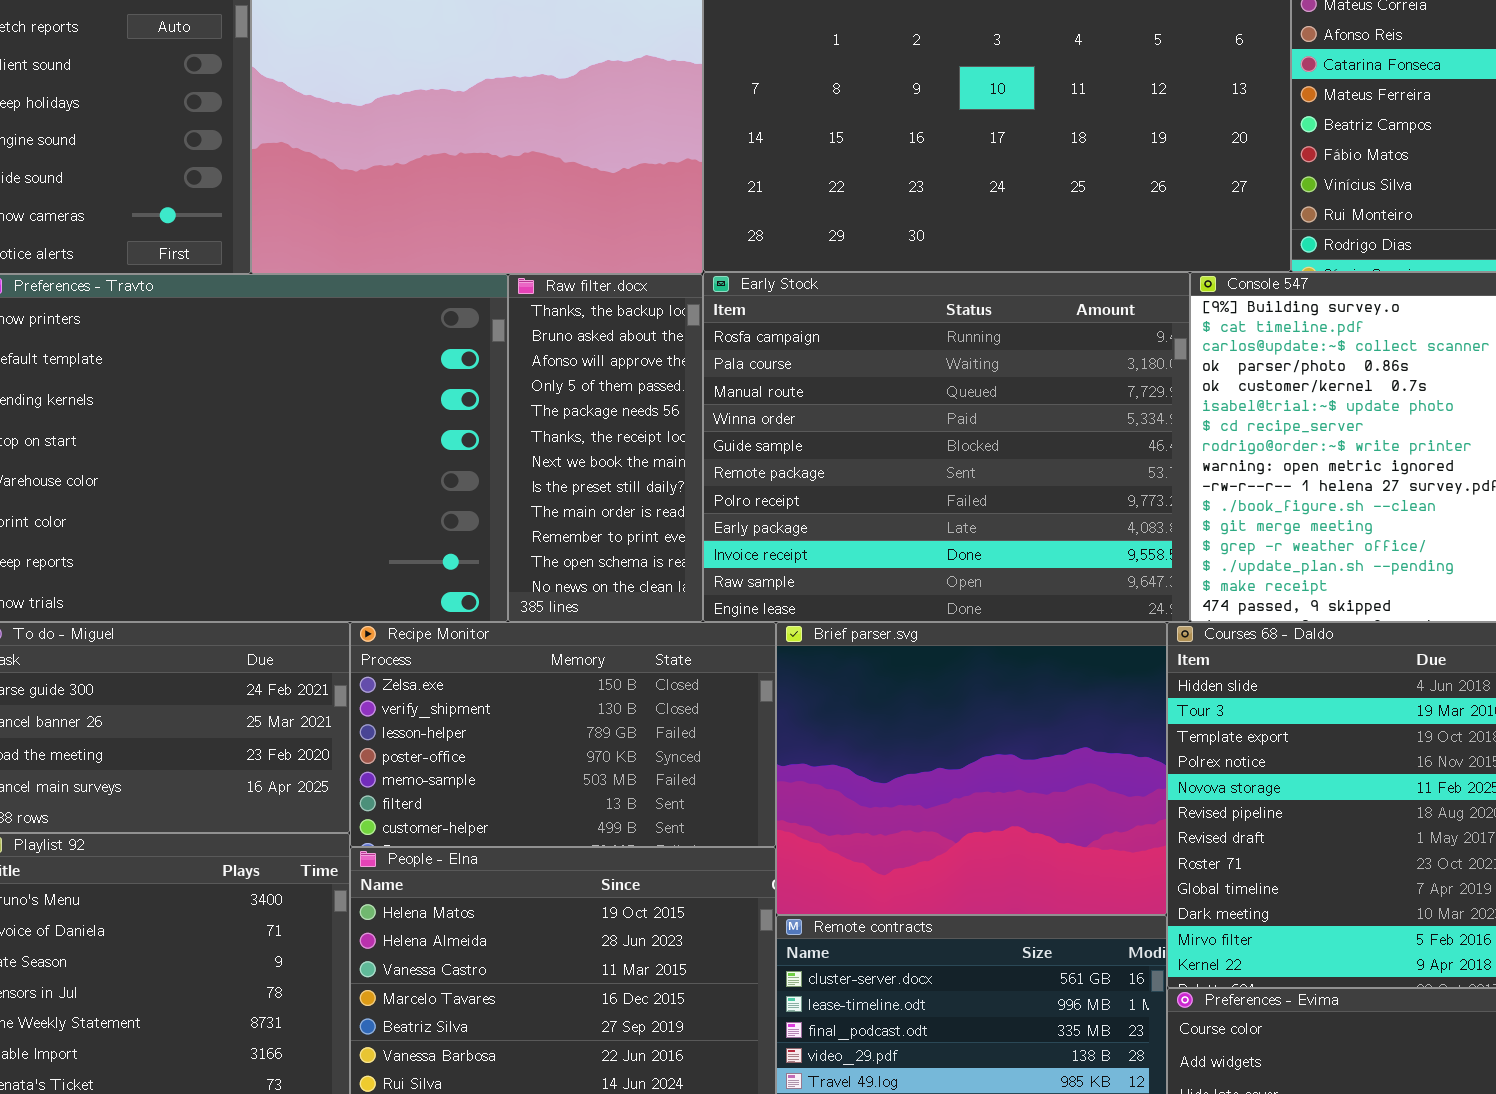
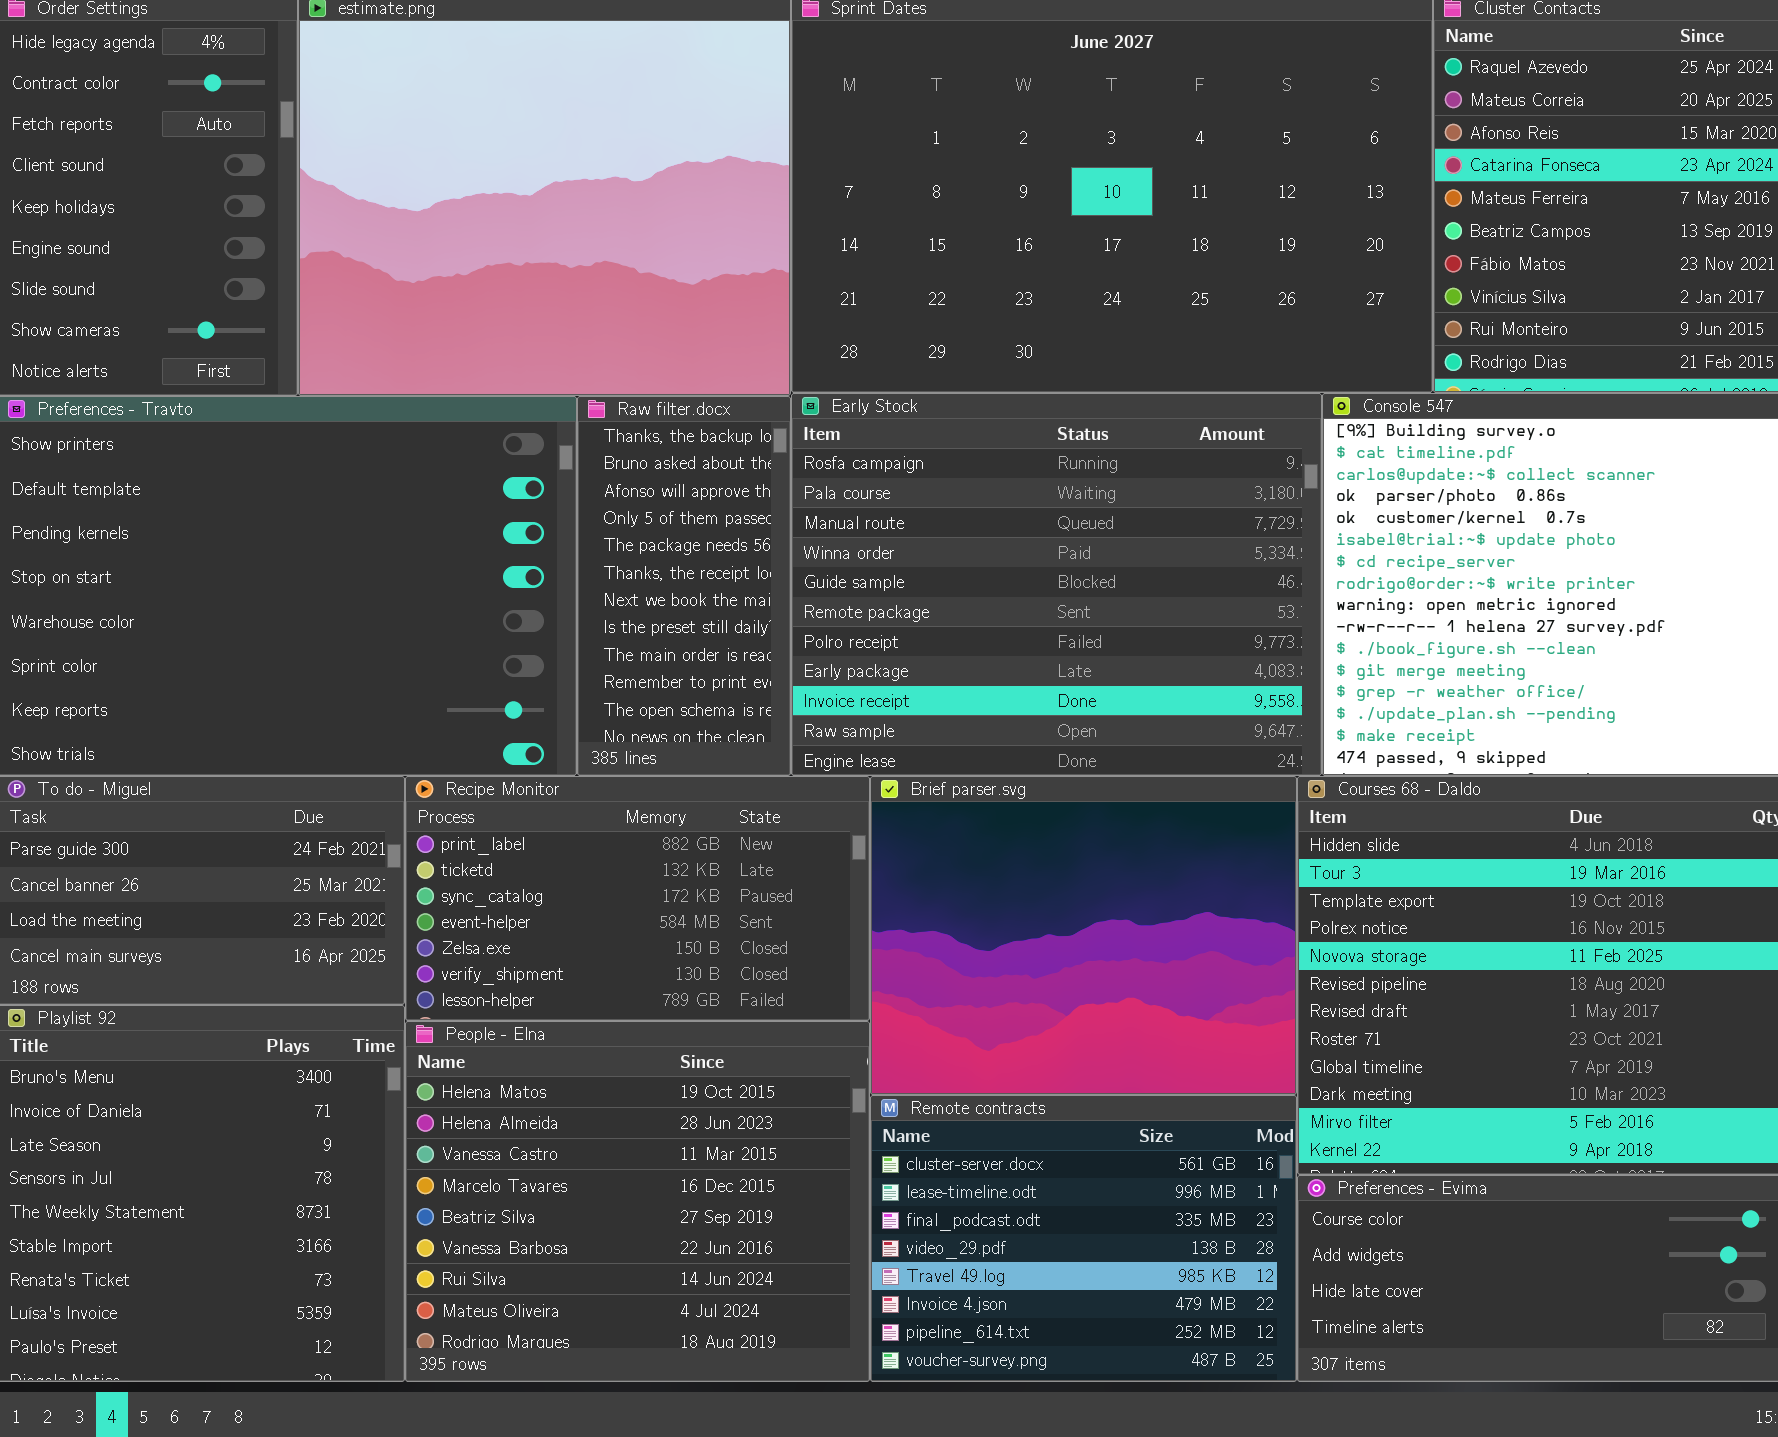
Recipe Monitor: [350,622,776,847] -> [405,776,870,1021], scrolled up 4 rows

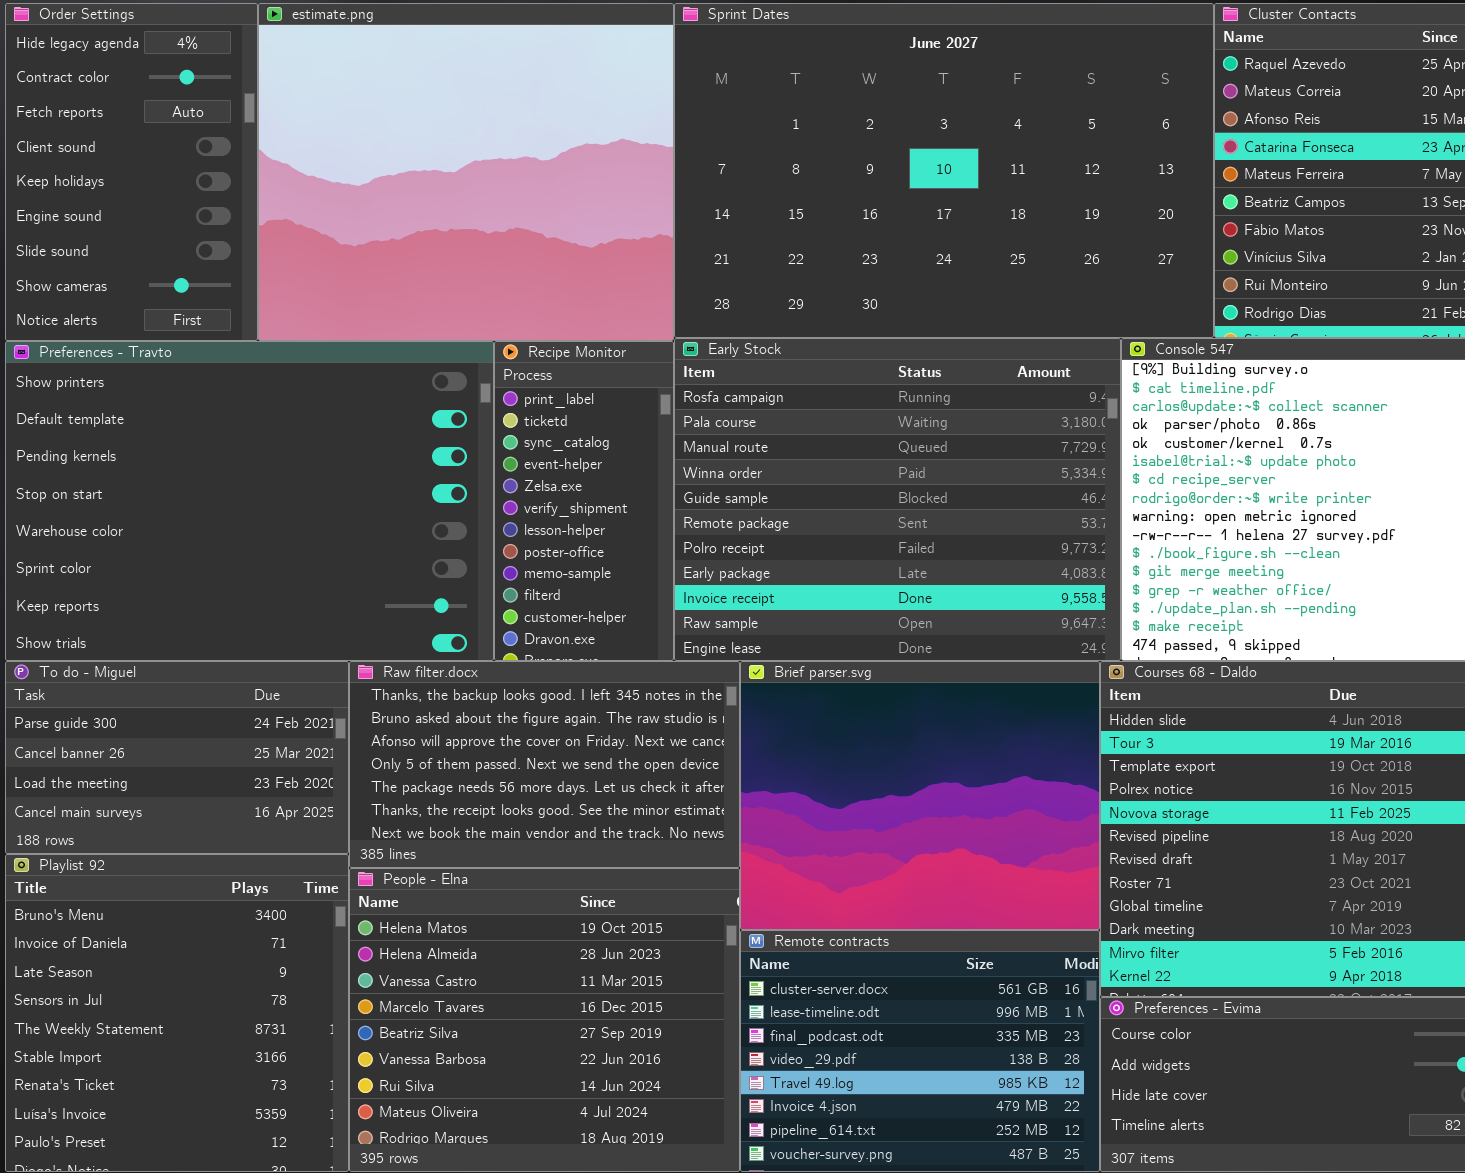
Raw filter.docx: [577,396,791,776] -> [349,661,740,868], moved, resized
Recipe Monitor: [405,776,870,1021] -> [494,341,674,661], moved, resized

